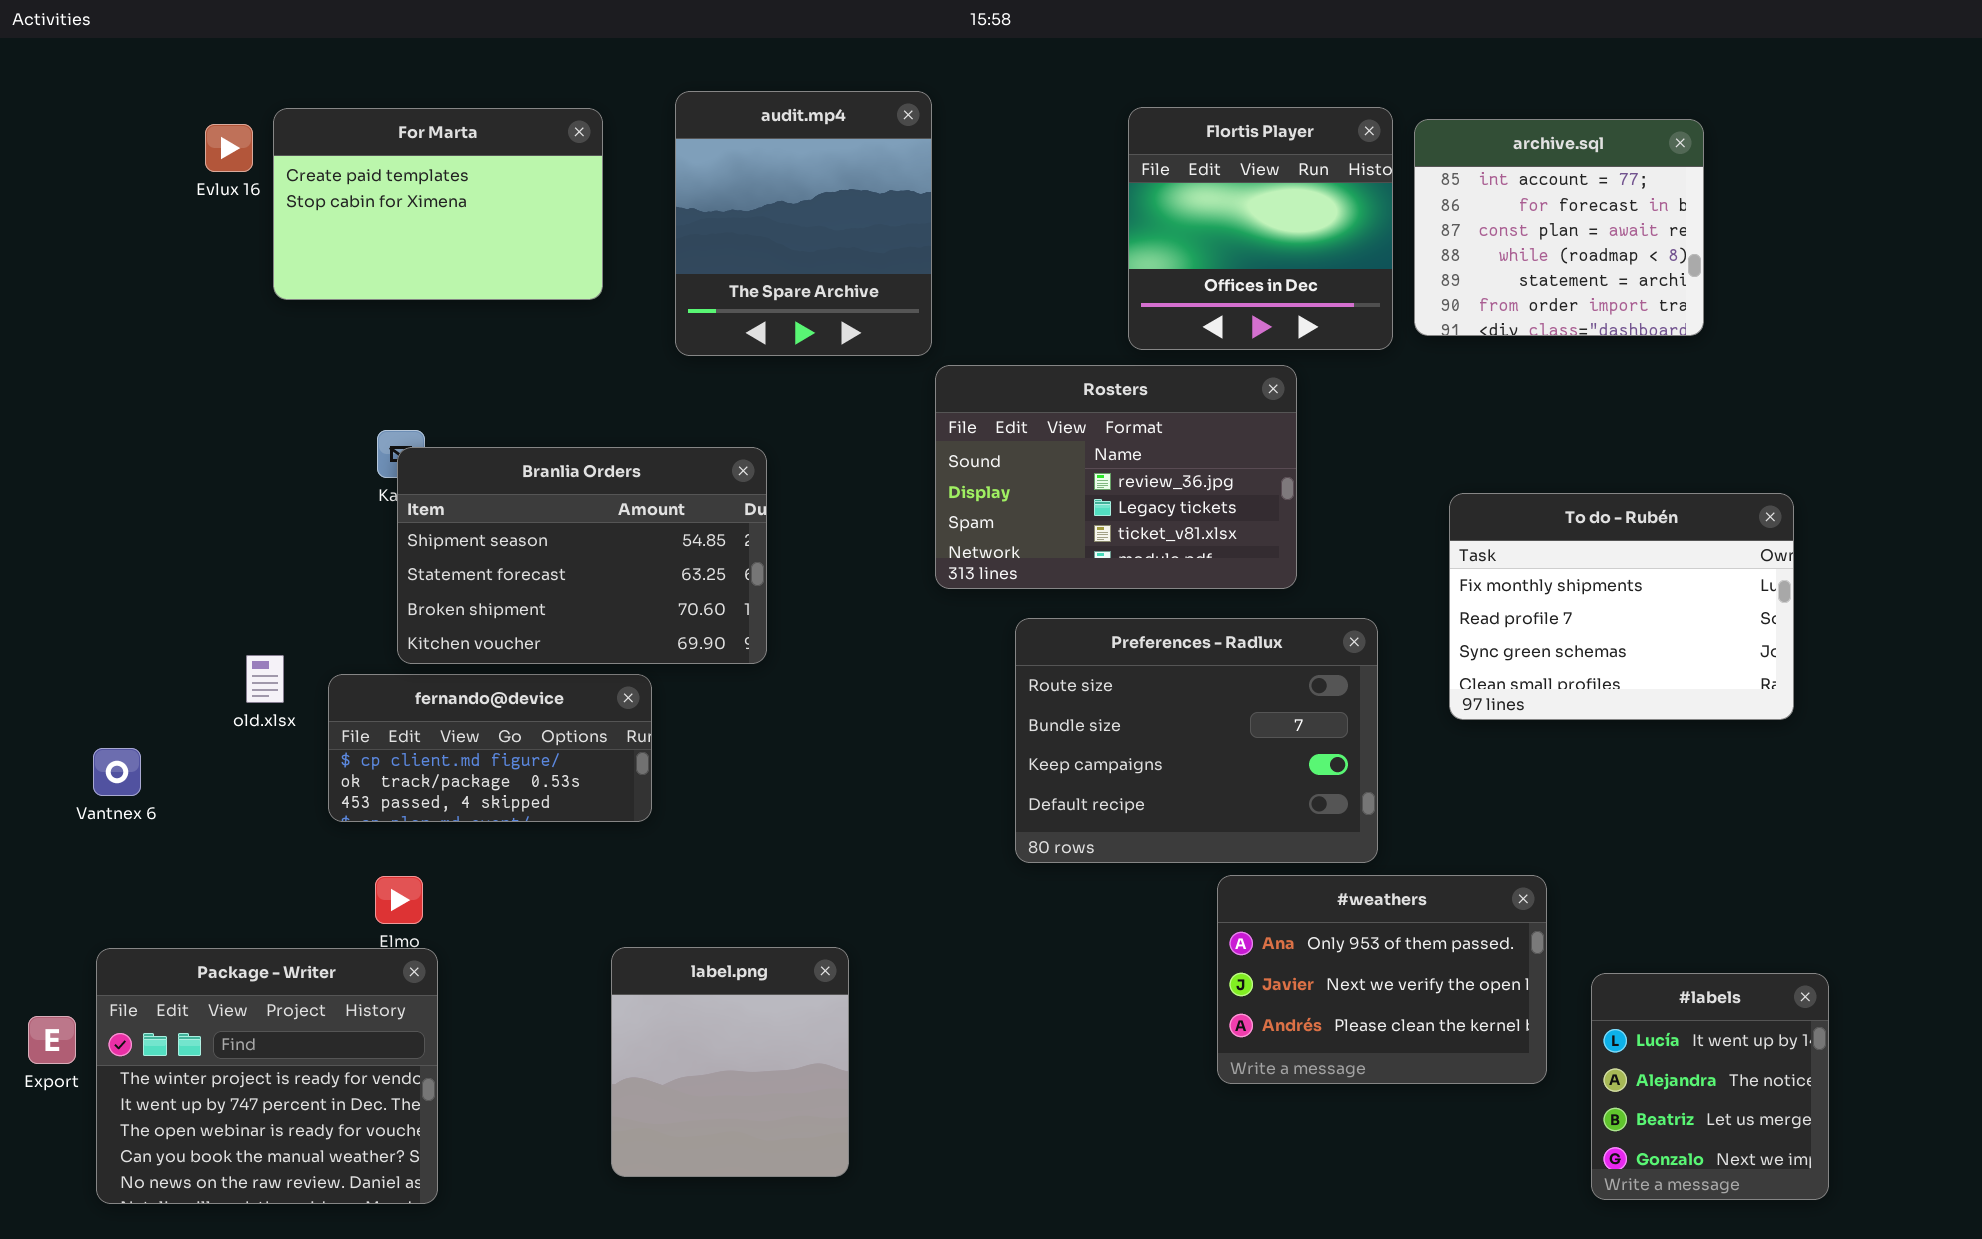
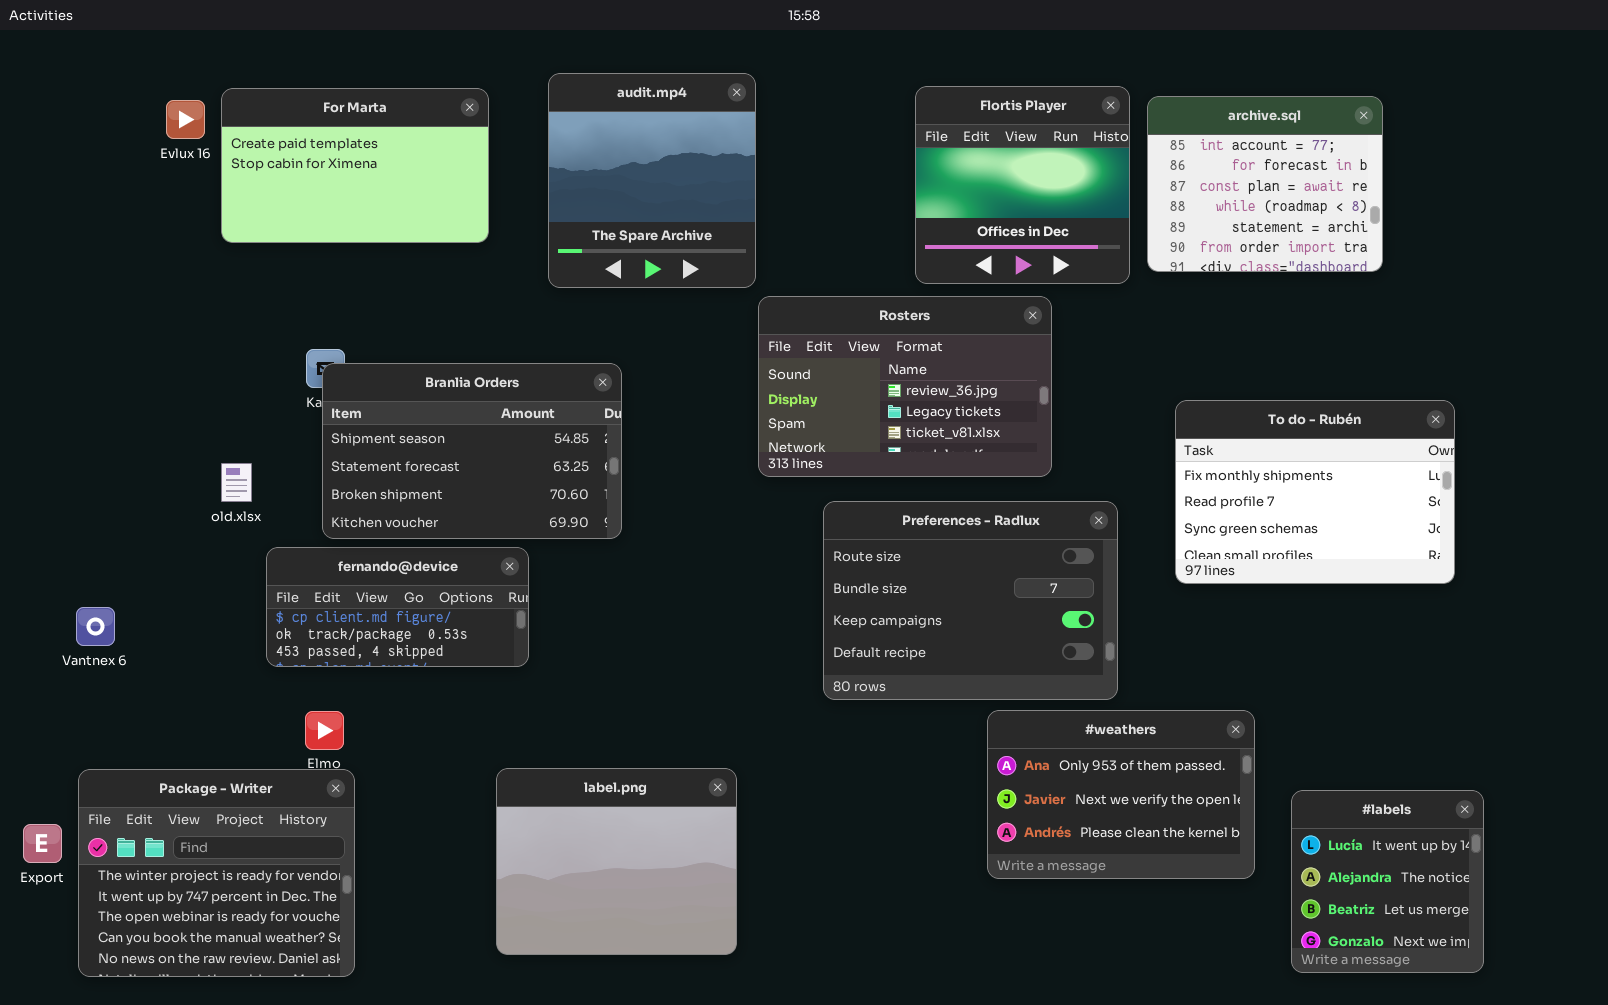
old.xlsx: [246,655,284,703] -> [221,463,252,502], moved
label.png: [611,947,849,1177] -> [496,768,737,955], resized

